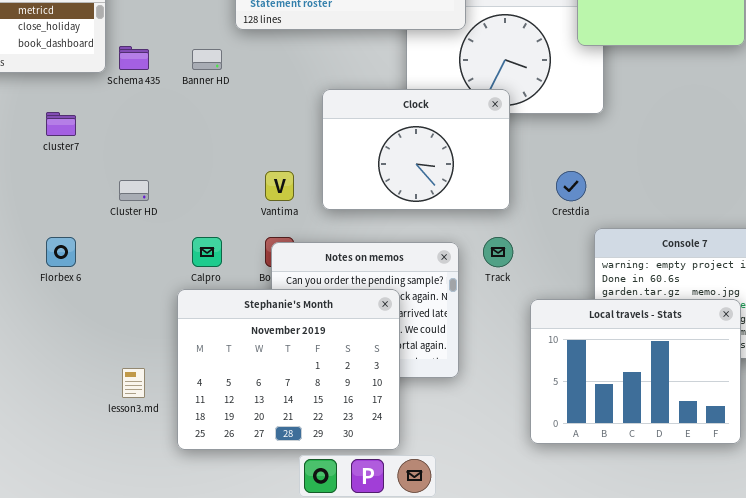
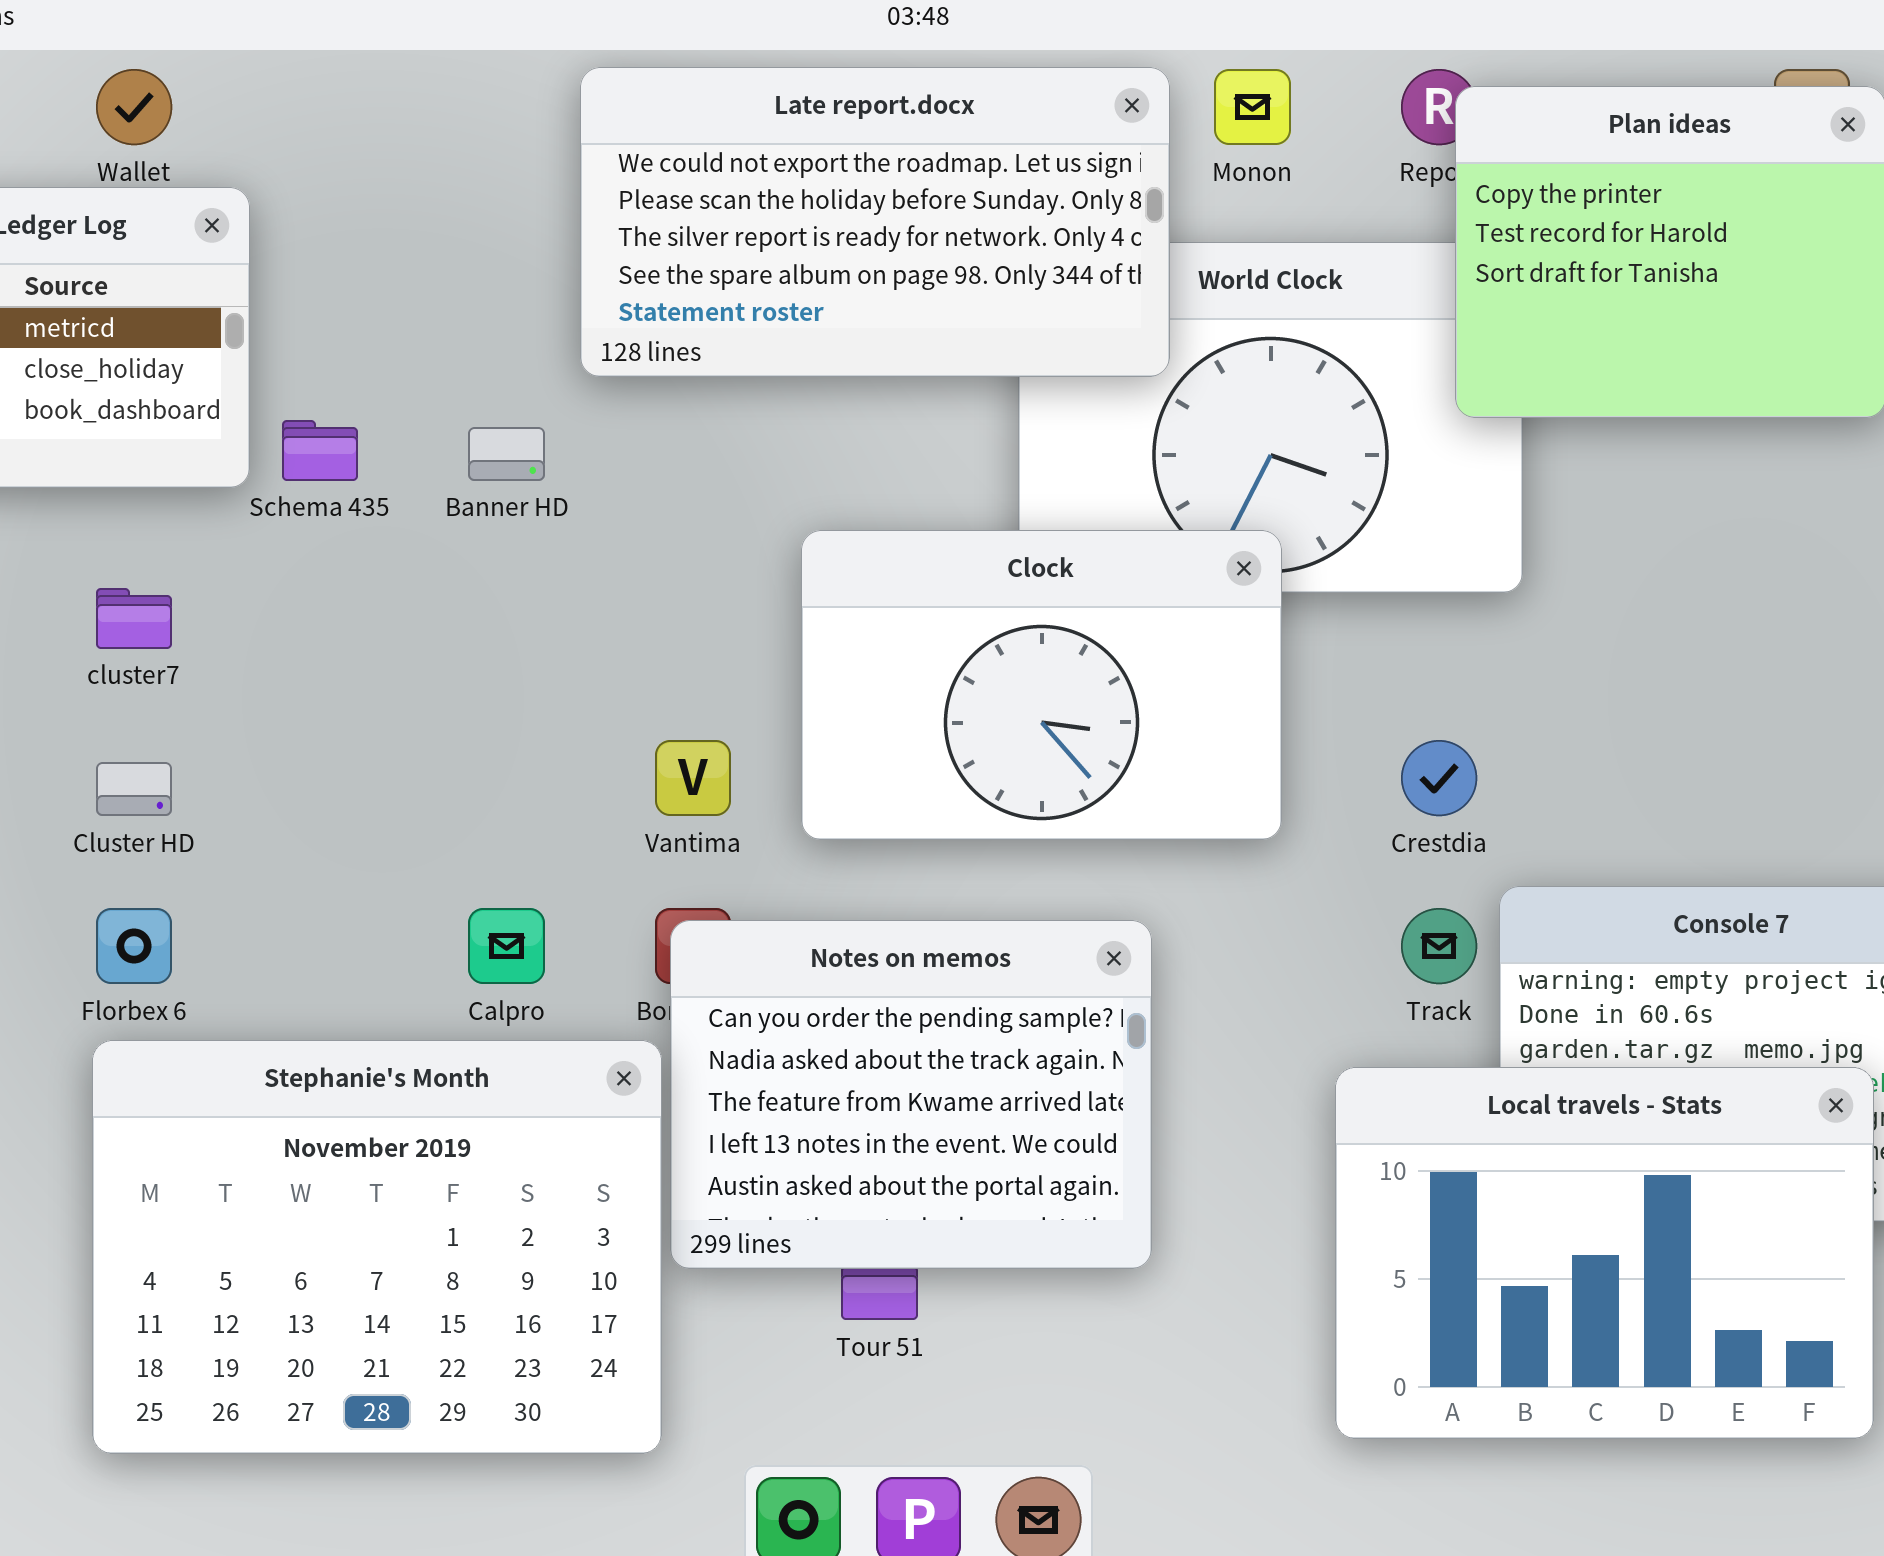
Cluster HD: [119,180,149,201] -> [96,762,172,816], moved
Track: [483,237,513,267] -> [1401,908,1477,984], moved
Stephanie's Month: [177,289,400,450] -> [92,1040,662,1454], moved

